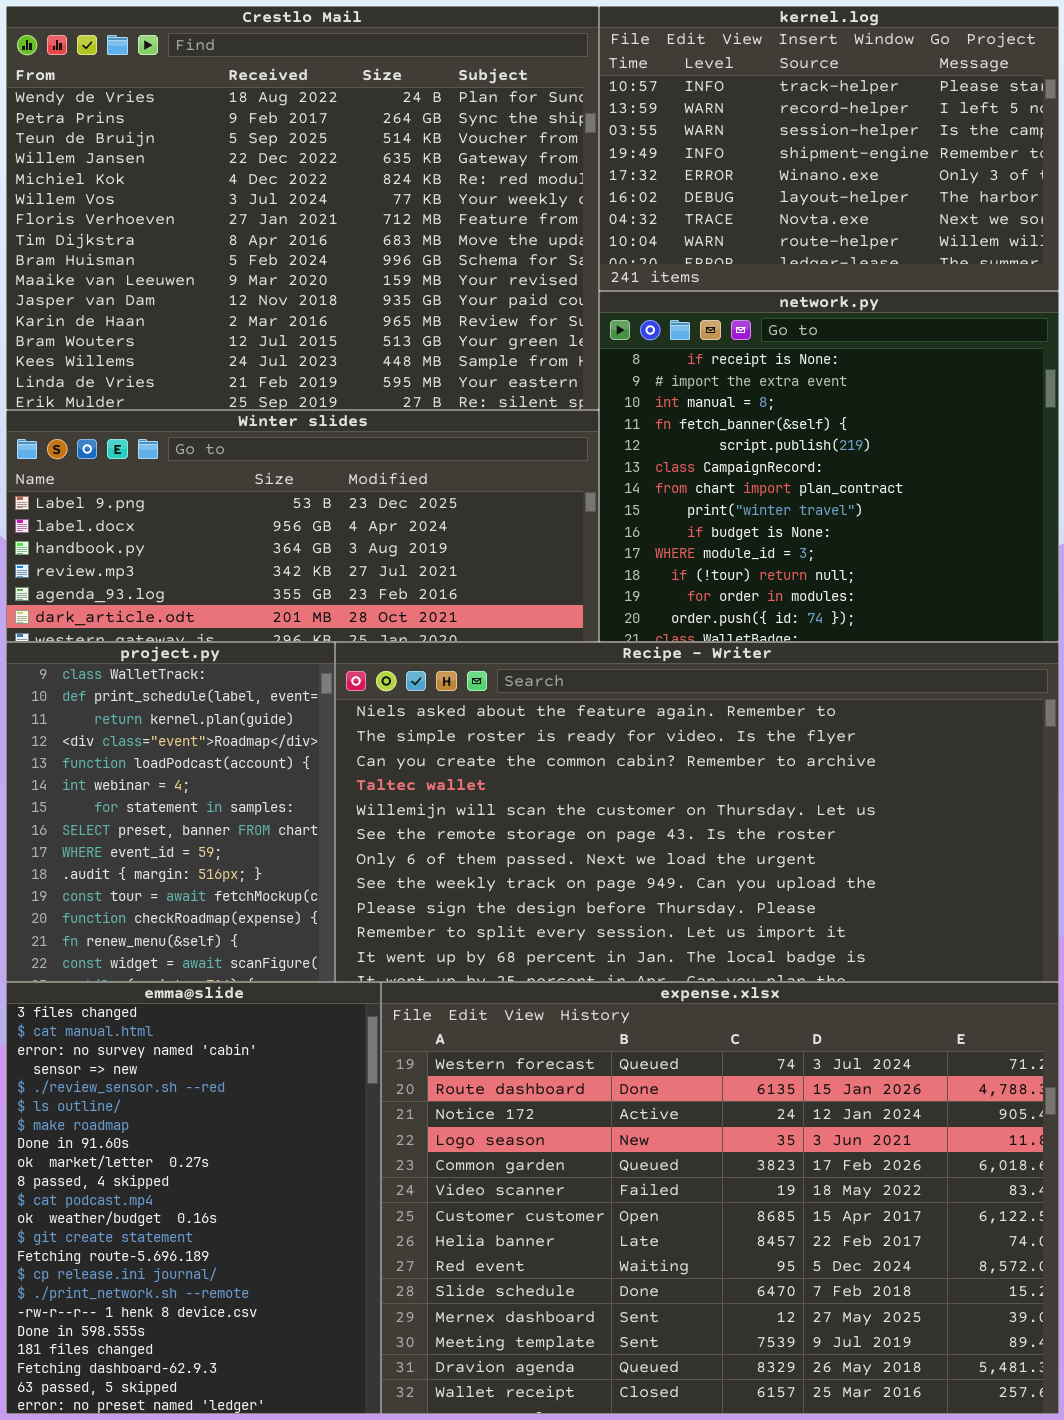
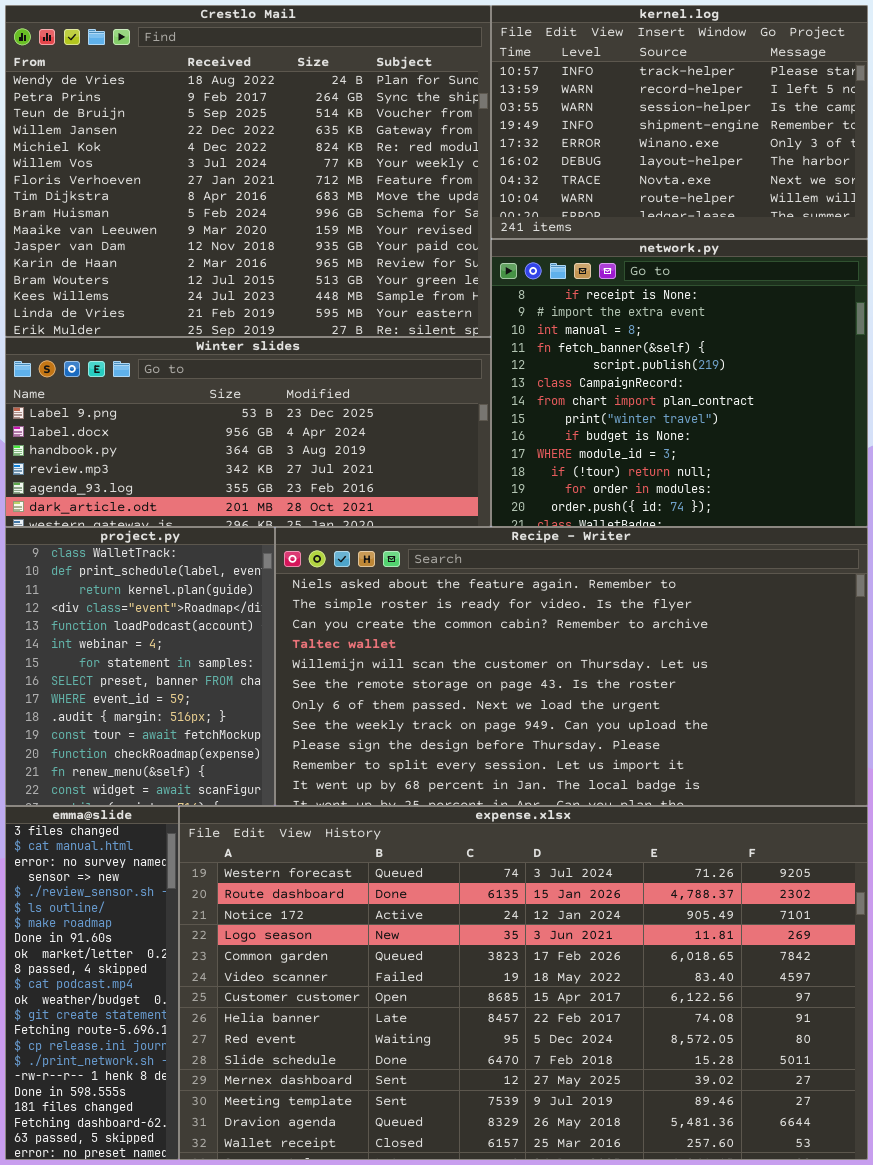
emma@slide: [6,982,381,1414] -> [5,806,179,1160], resized
expense.xlsx: [381,982,1059,1414] -> [179,806,868,1160], resized

